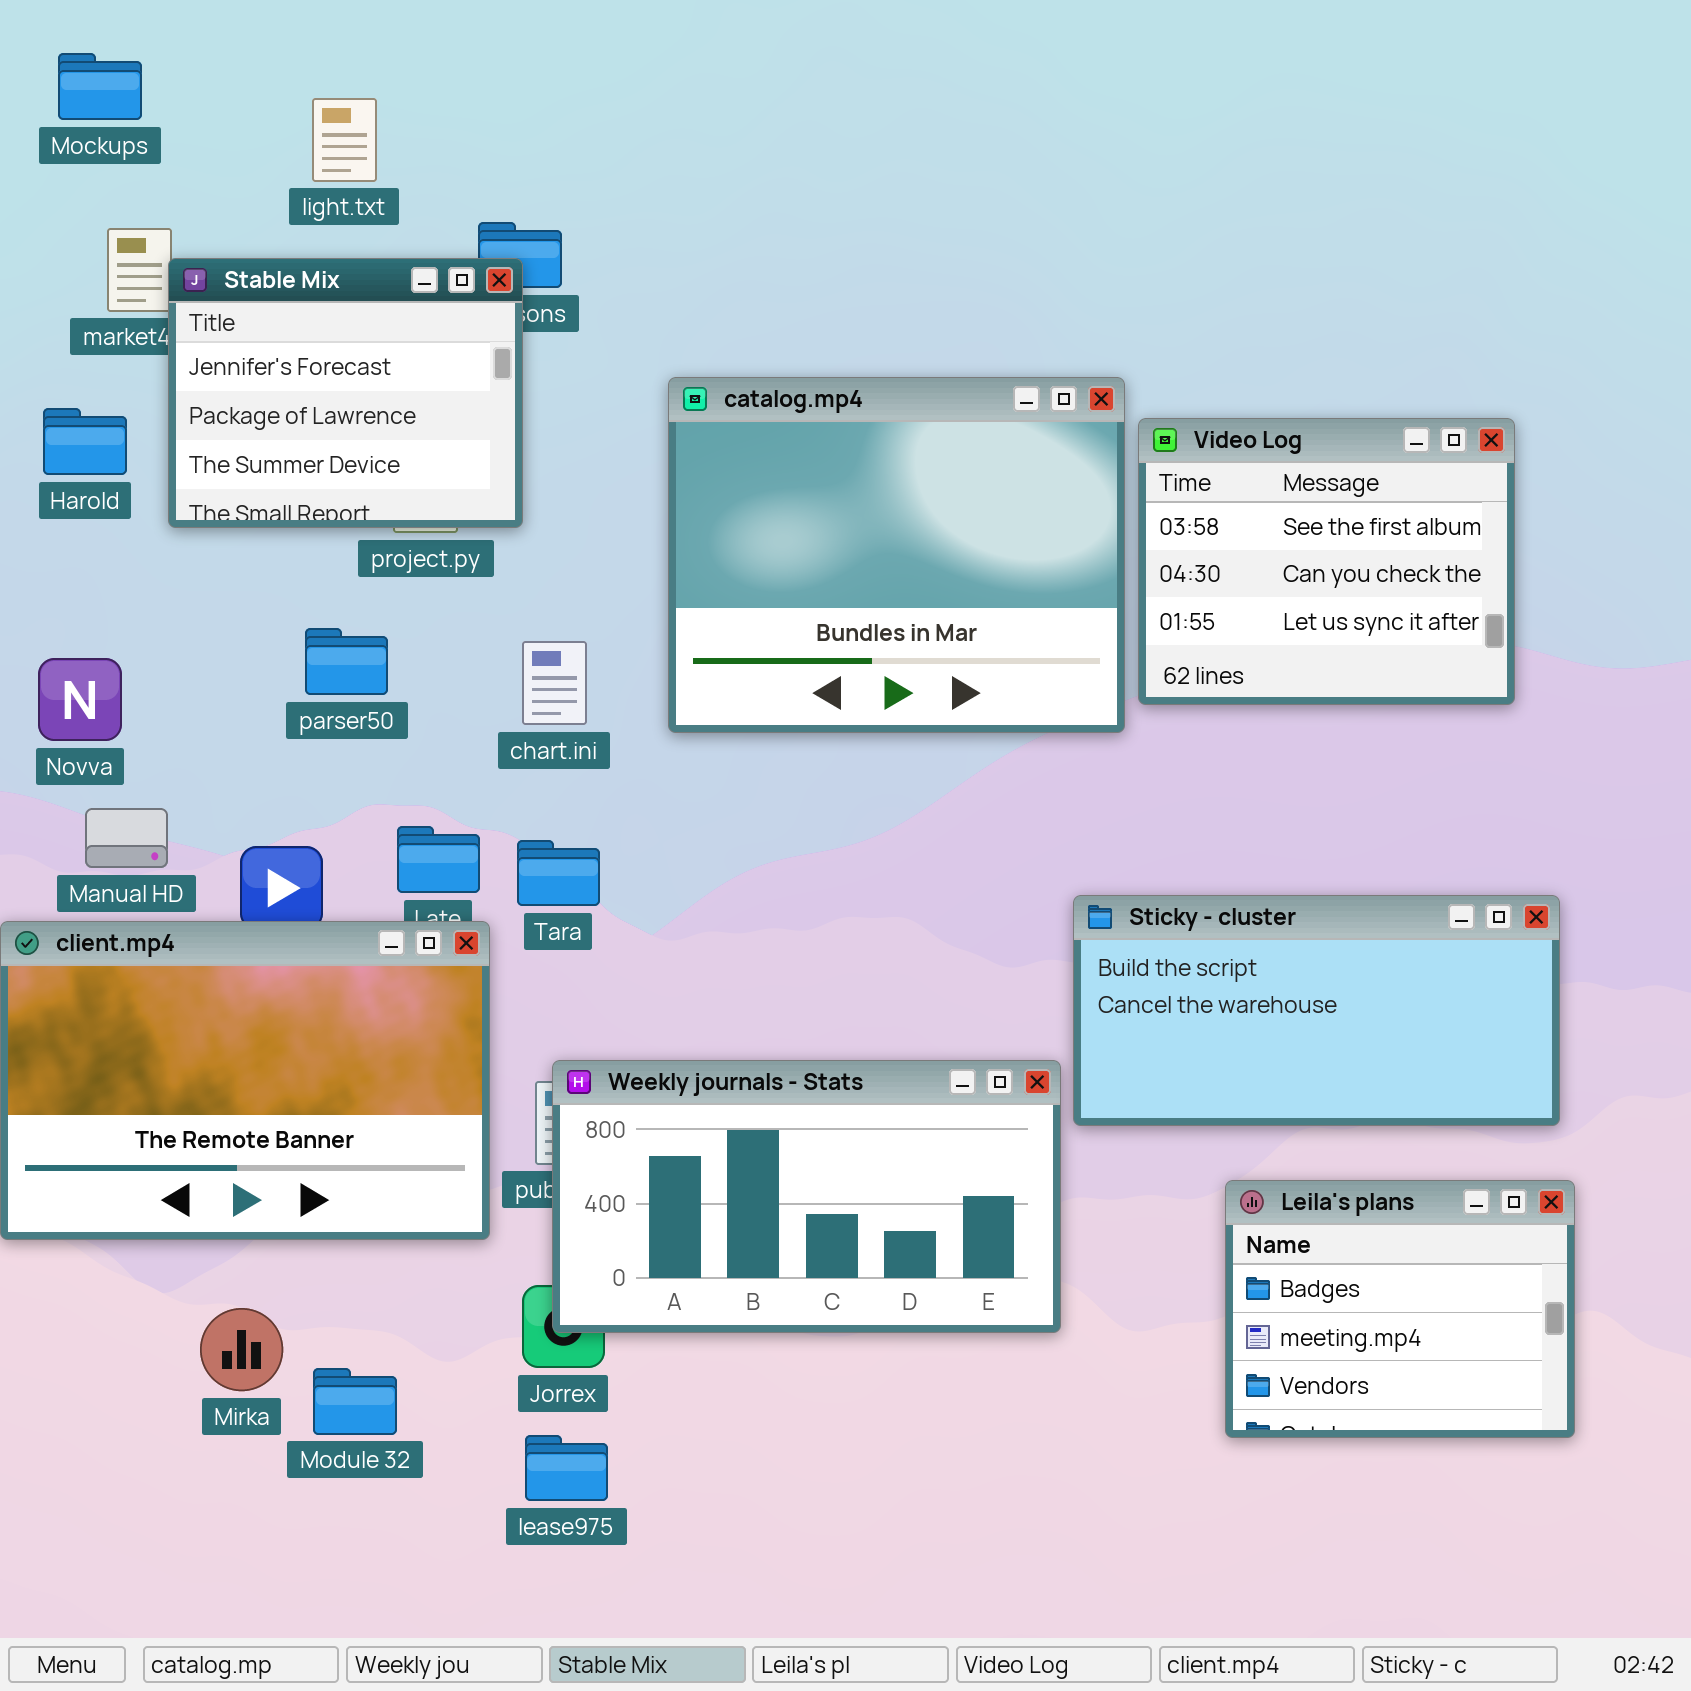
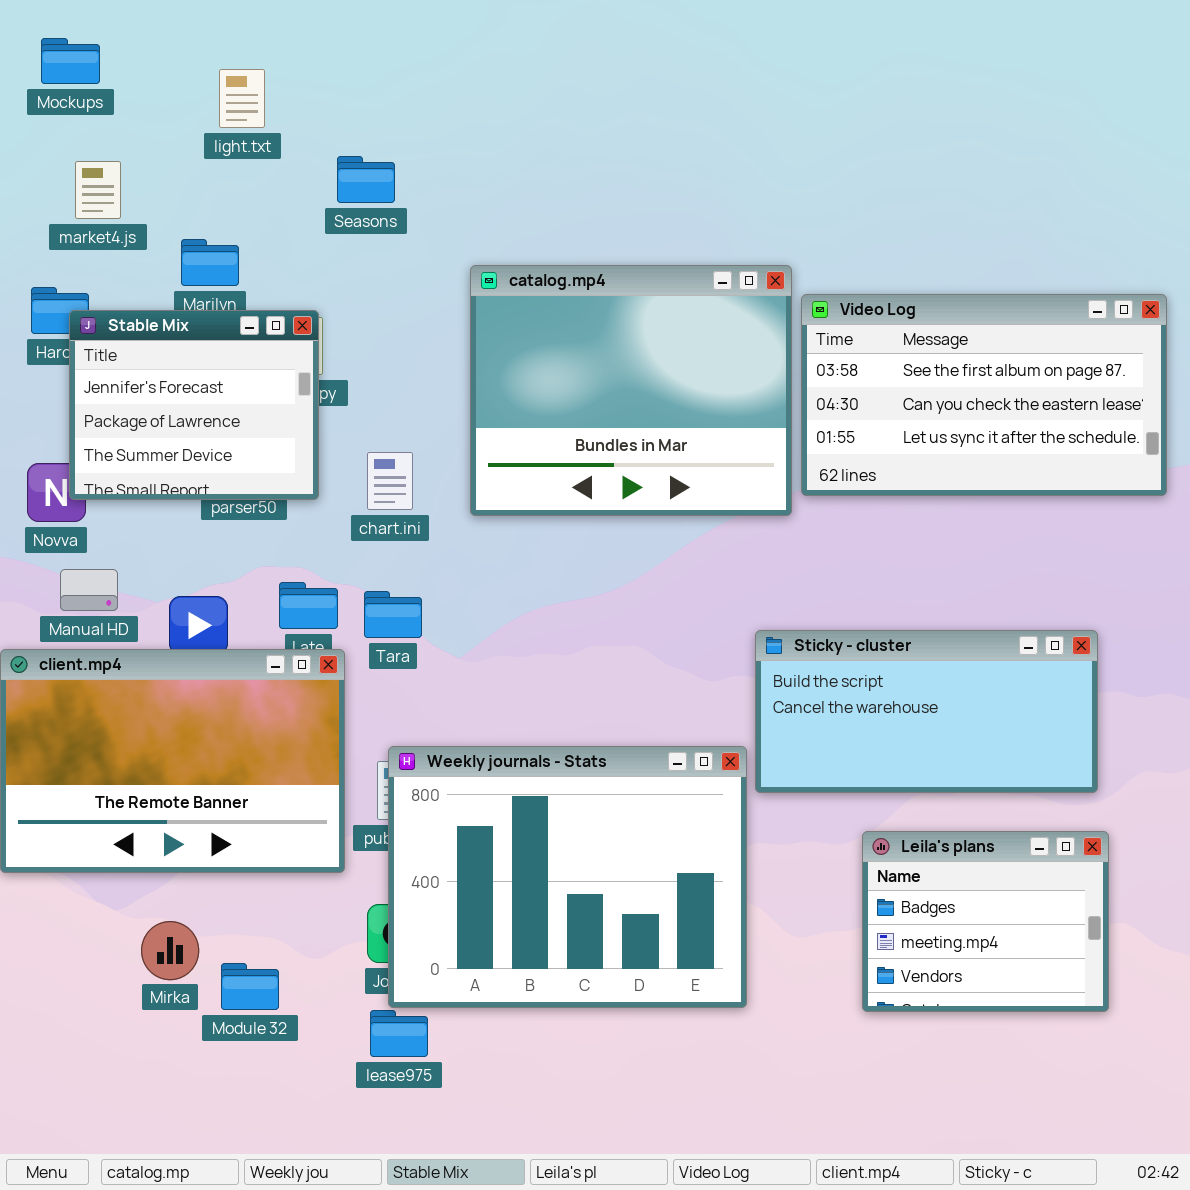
Stable Mix: [168,258,523,528] -> [69,310,319,500], moved
Video Log: [1138,418,1515,705] -> [801,294,1167,496], resized
Weekly journals - Stats: [552,1060,1061,1333] -> [388,746,747,1008], resized

